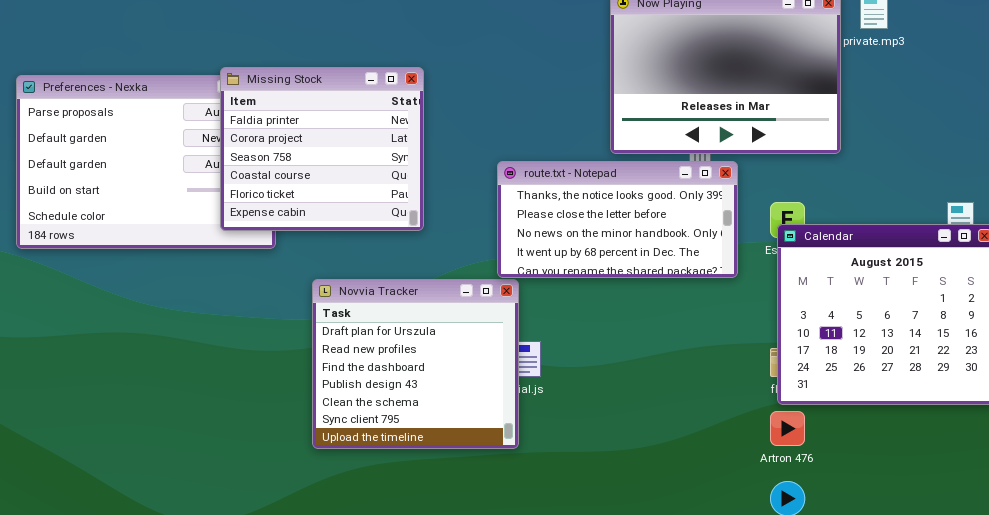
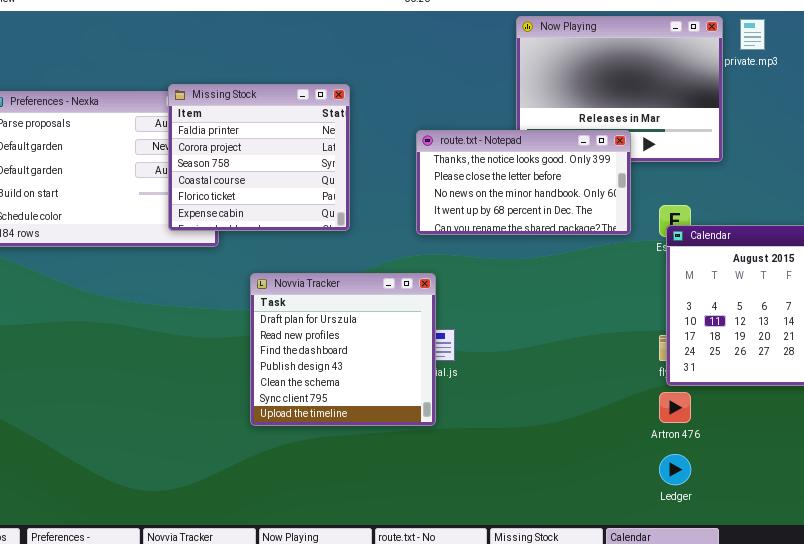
route.txt - Notepad: [497,161,738,278] -> [416,130,631,235], moved

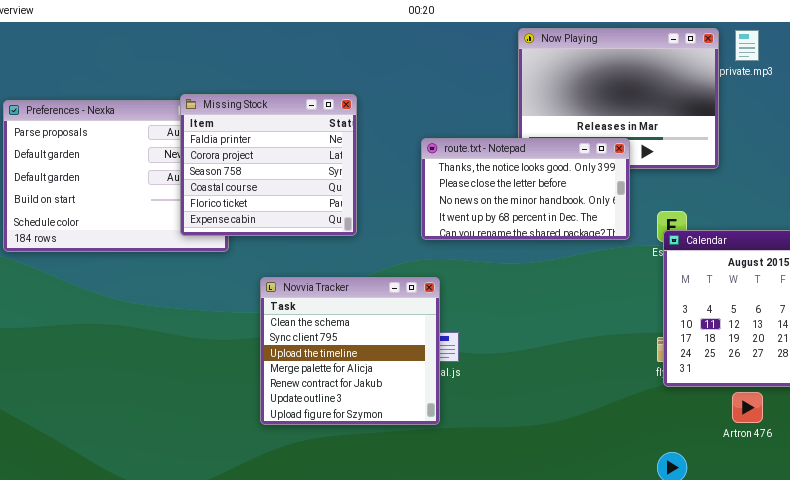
Novvia Tracker: [250,273,436,426] -> [260,277,440,425], scrolled down 4 rows
Artron 476: [659,392,691,423] -> [732,392,763,423], moved

